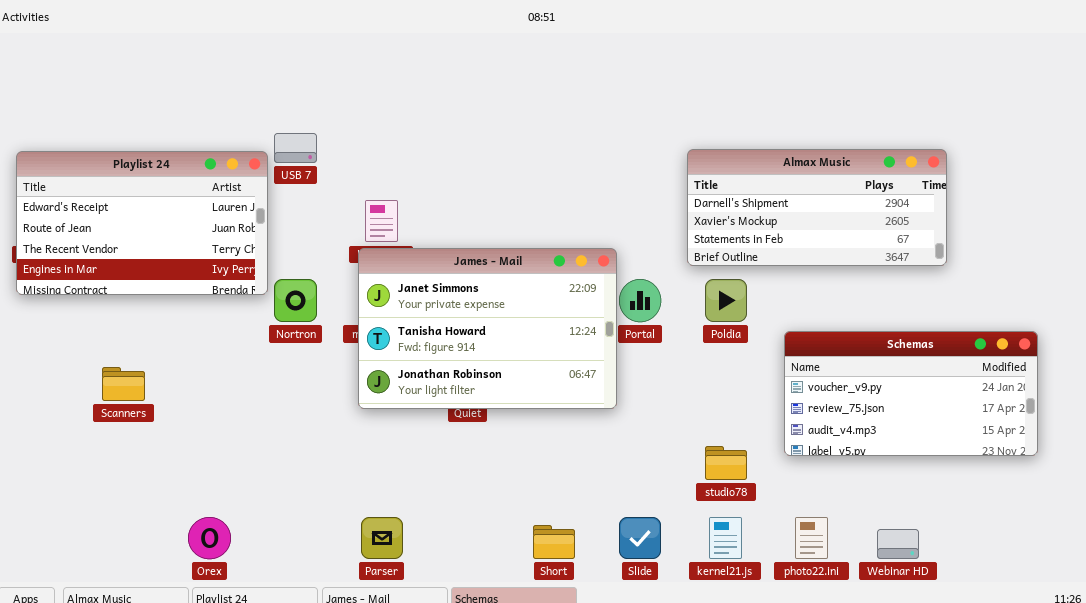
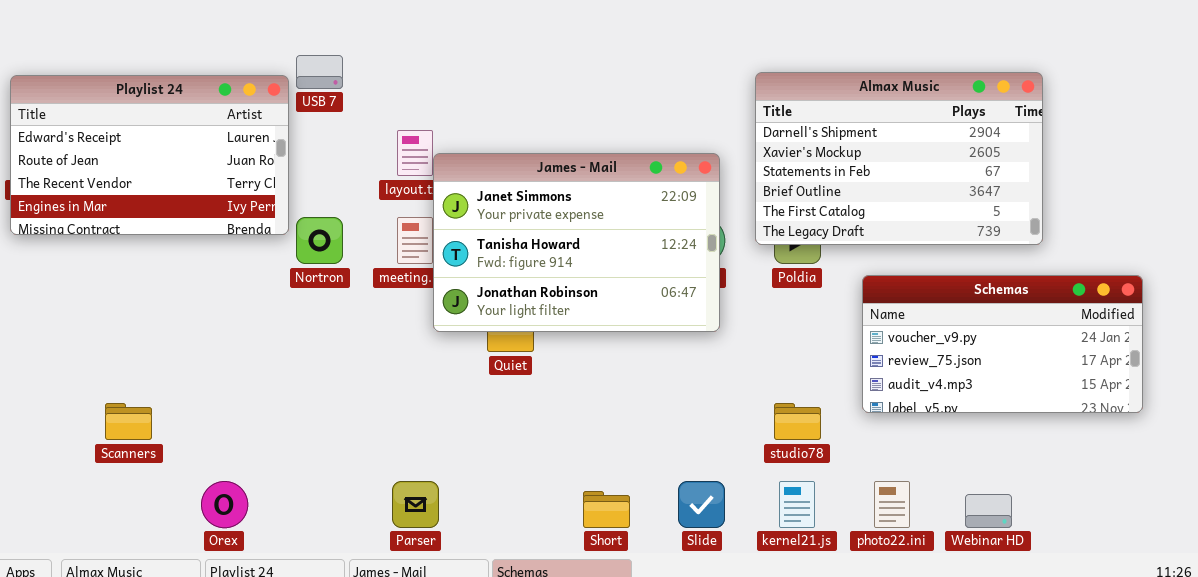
Almax Music: [687,149,947,266] -> [755,72,1043,245], resized
James - Mail: [358,248,617,409] -> [433,153,720,332], moved
Scanners: [102,367,145,401] -> [105,403,152,440], moved

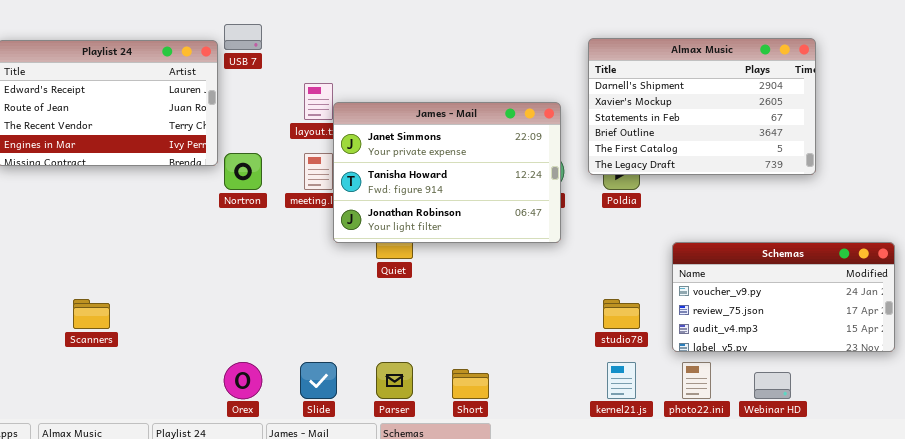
Schemas: [862,275,1143,413] -> [672,242,895,352], moved
Orex: [201,481,248,528] -> [224,362,262,399], moved
Parser: [392,481,439,528] -> [376,362,413,399], moved
Slide: [678,481,725,528] -> [300,362,337,399], moved

